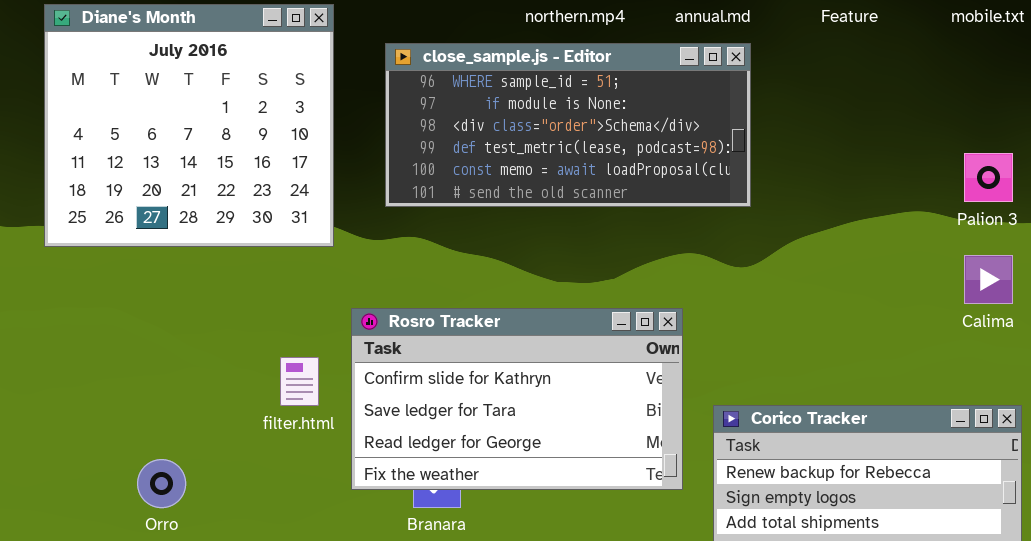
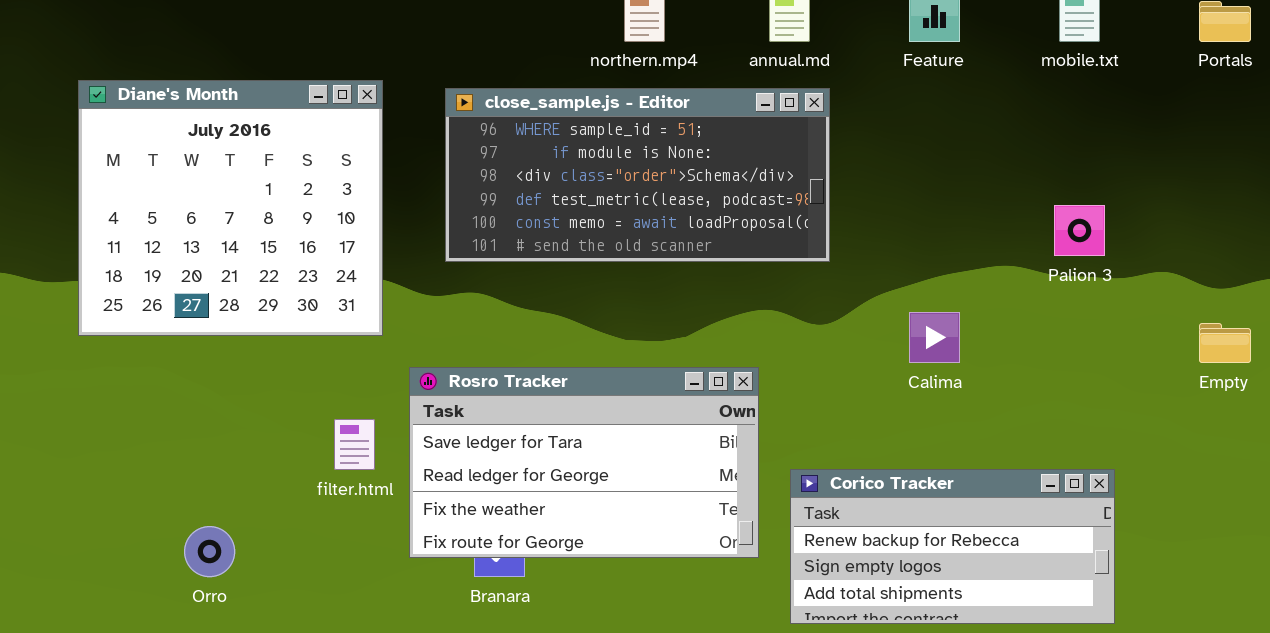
Diane's Month: [44,4,334,247] -> [78,80,383,336], moved
Calima: [964,255,1013,304] -> [909,312,960,363], moved
Rosro Tracker: [351,308,683,490] -> [409,367,759,558], scrolled down 1 row

